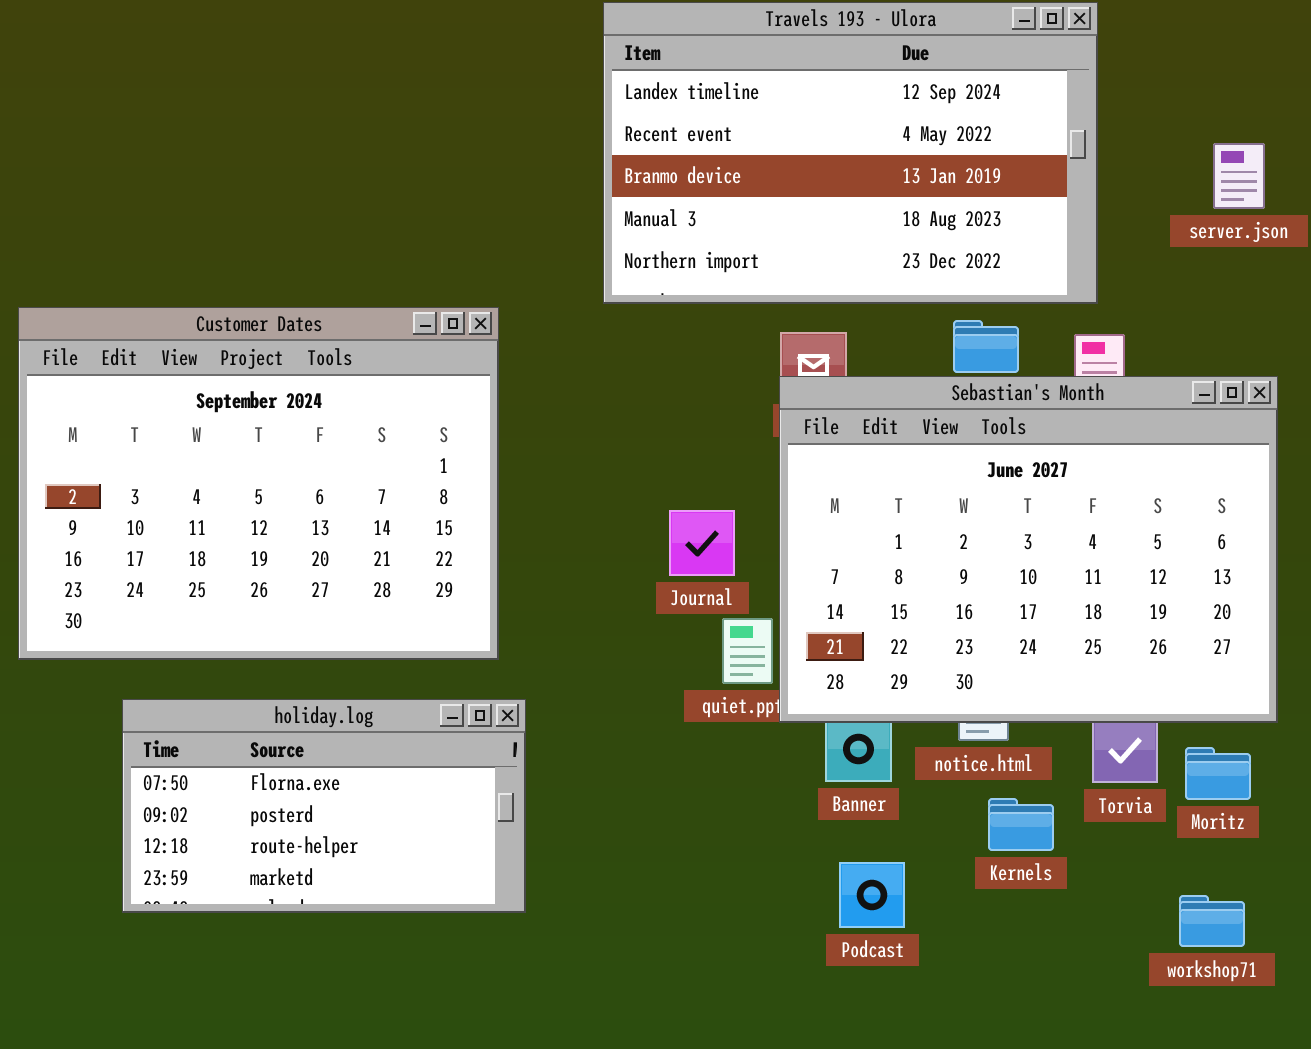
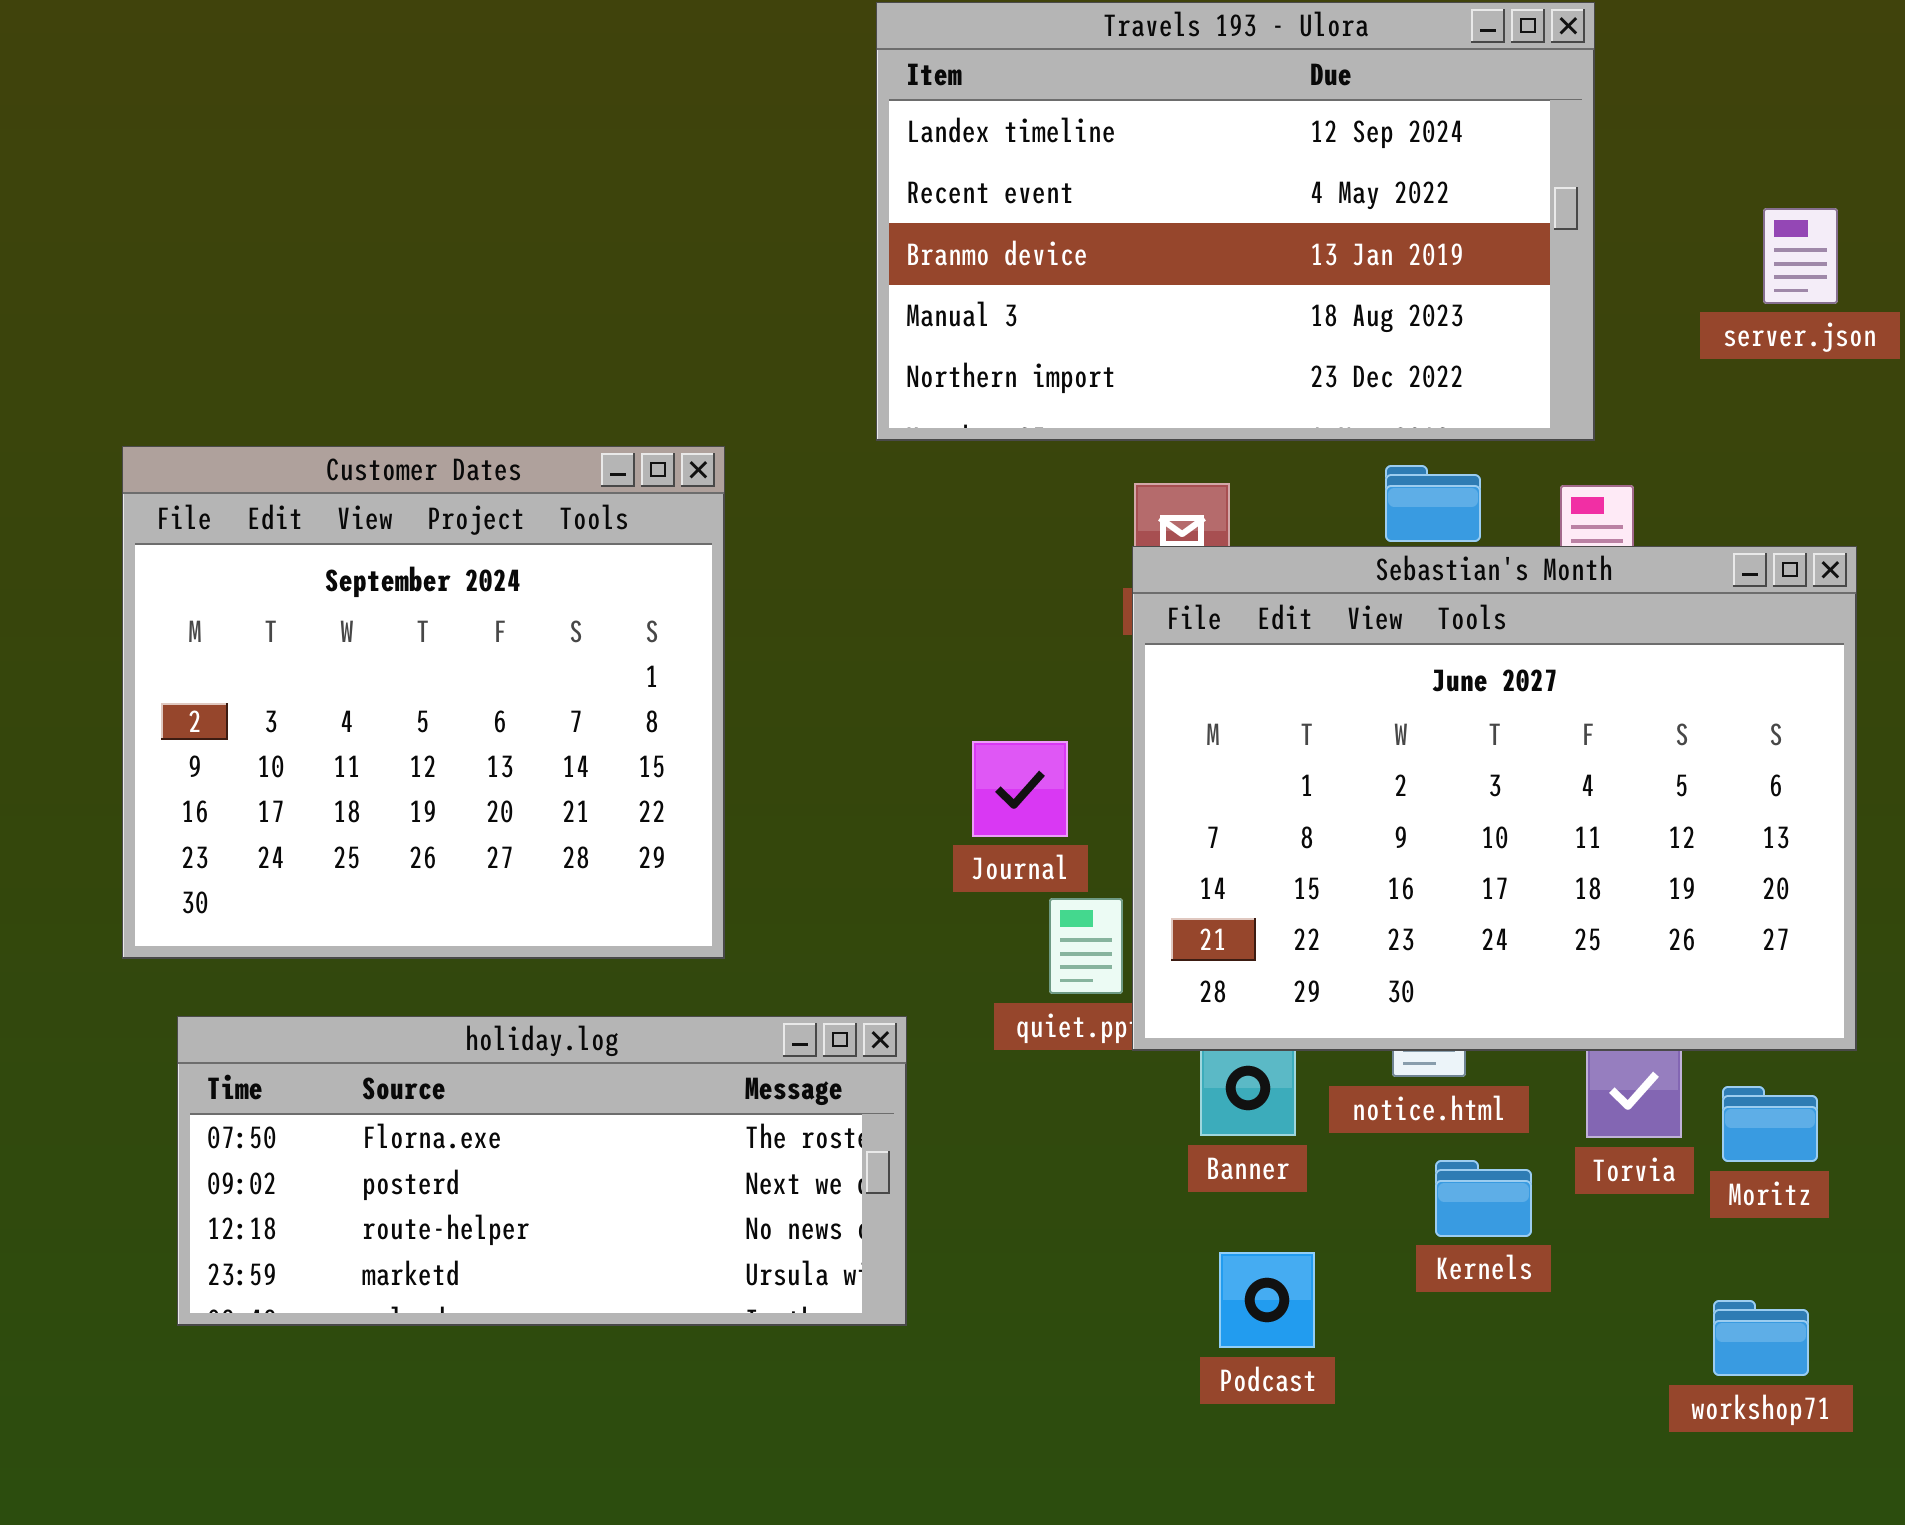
Customer Dates: [18,307,499,660] -> [122,446,725,959], resized
holiday.log: [122,699,526,913] -> [177,1016,907,1326], resized

